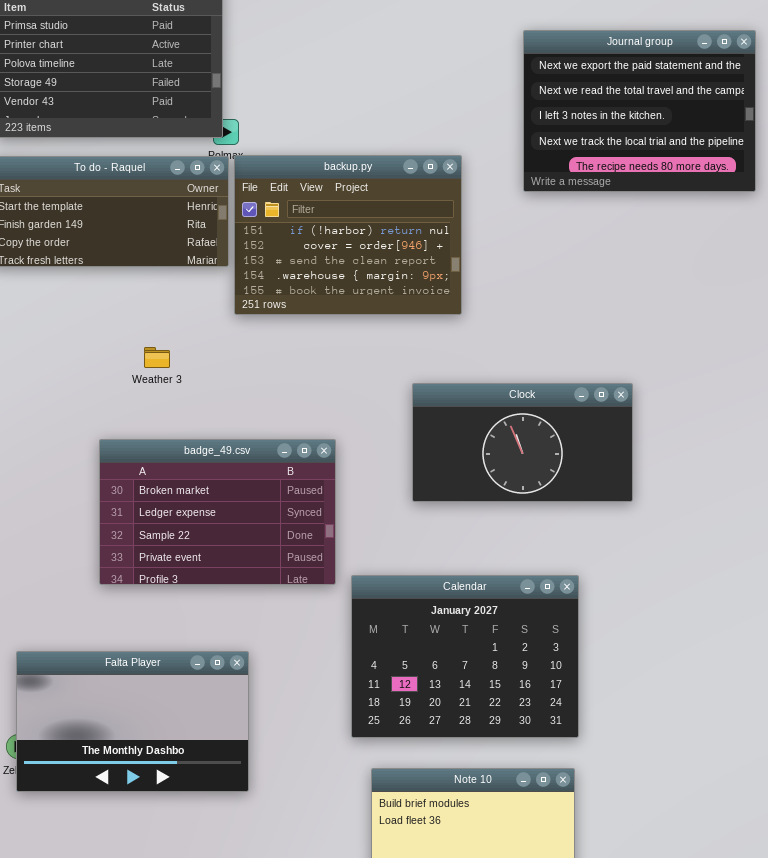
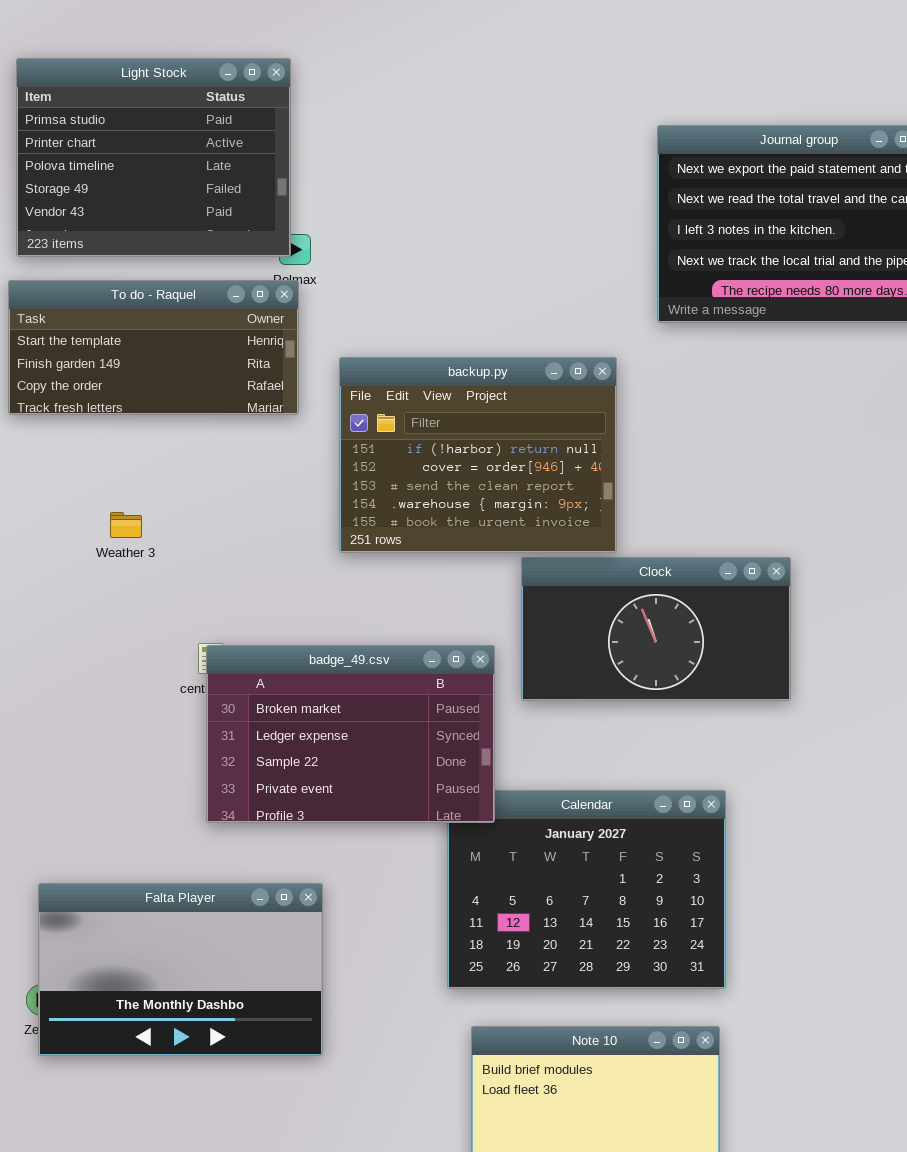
backup.py: [234,155,462,315] -> [339,357,617,553], moved
Weather 3: [144,347,170,368] -> [110,512,142,538], moved
badge_49.csv: [99,439,336,585] -> [206,645,495,823], moved

